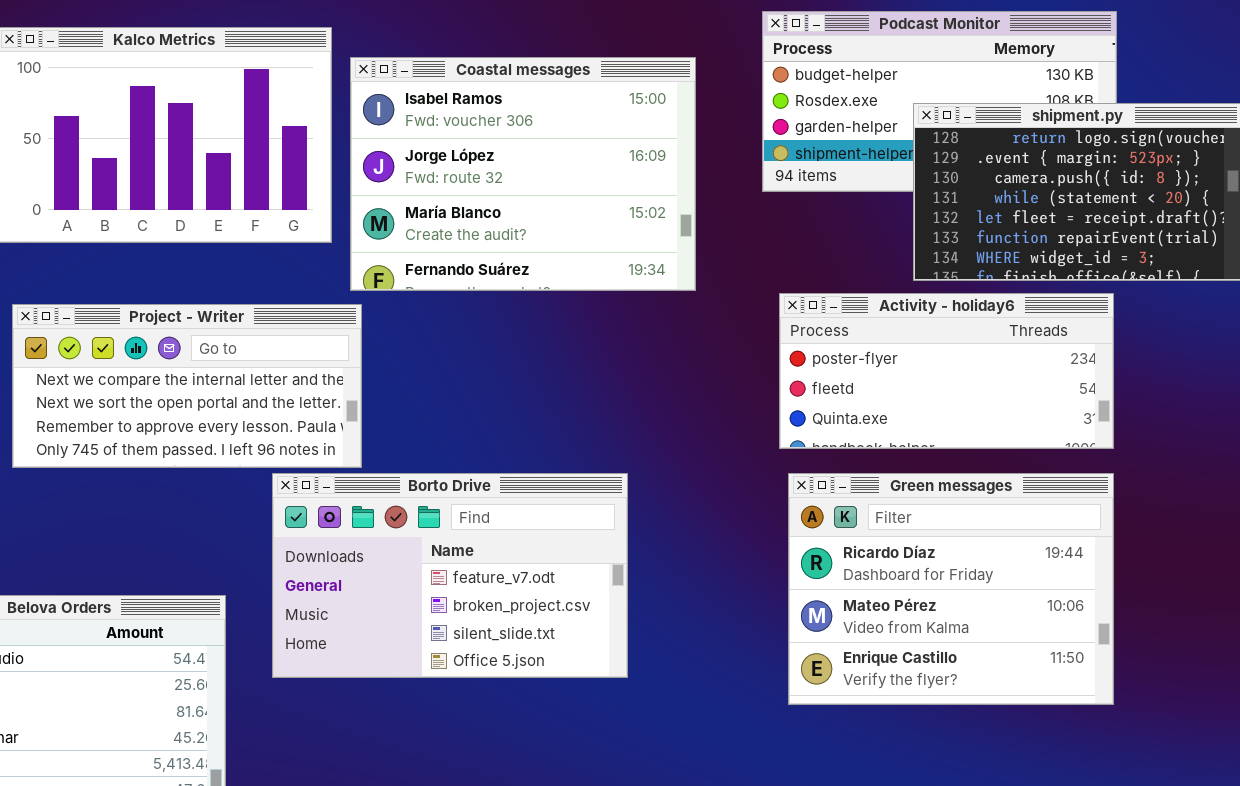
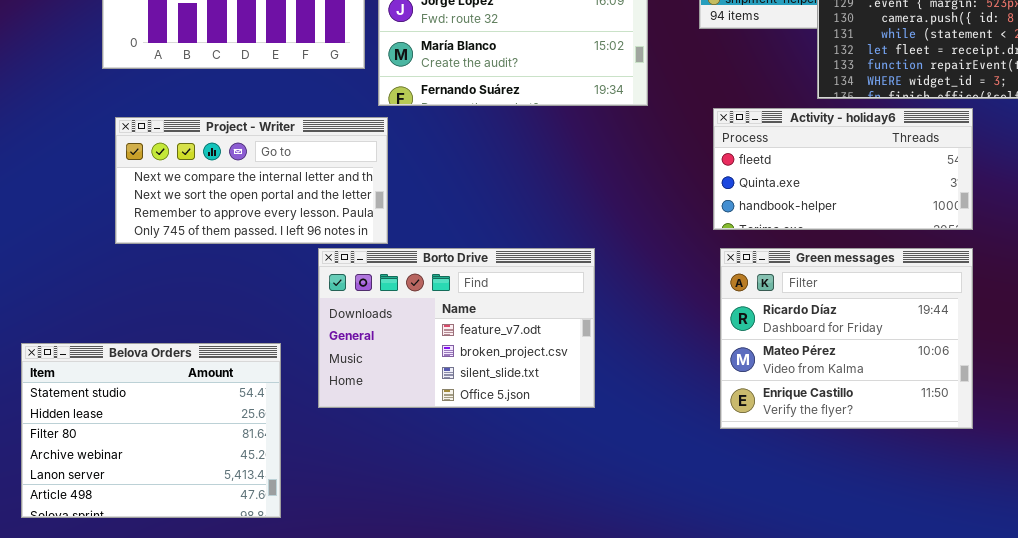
Activity - holiday6: [779,293,1114,449] -> [713,108,973,230], scrolled down 1 row

